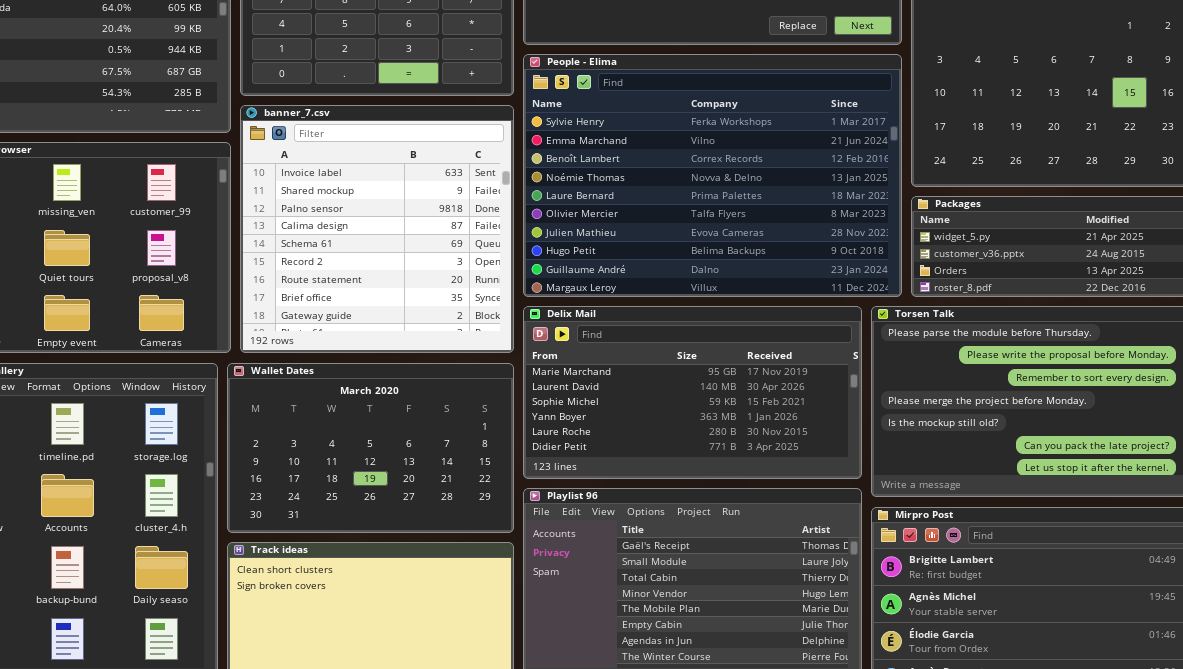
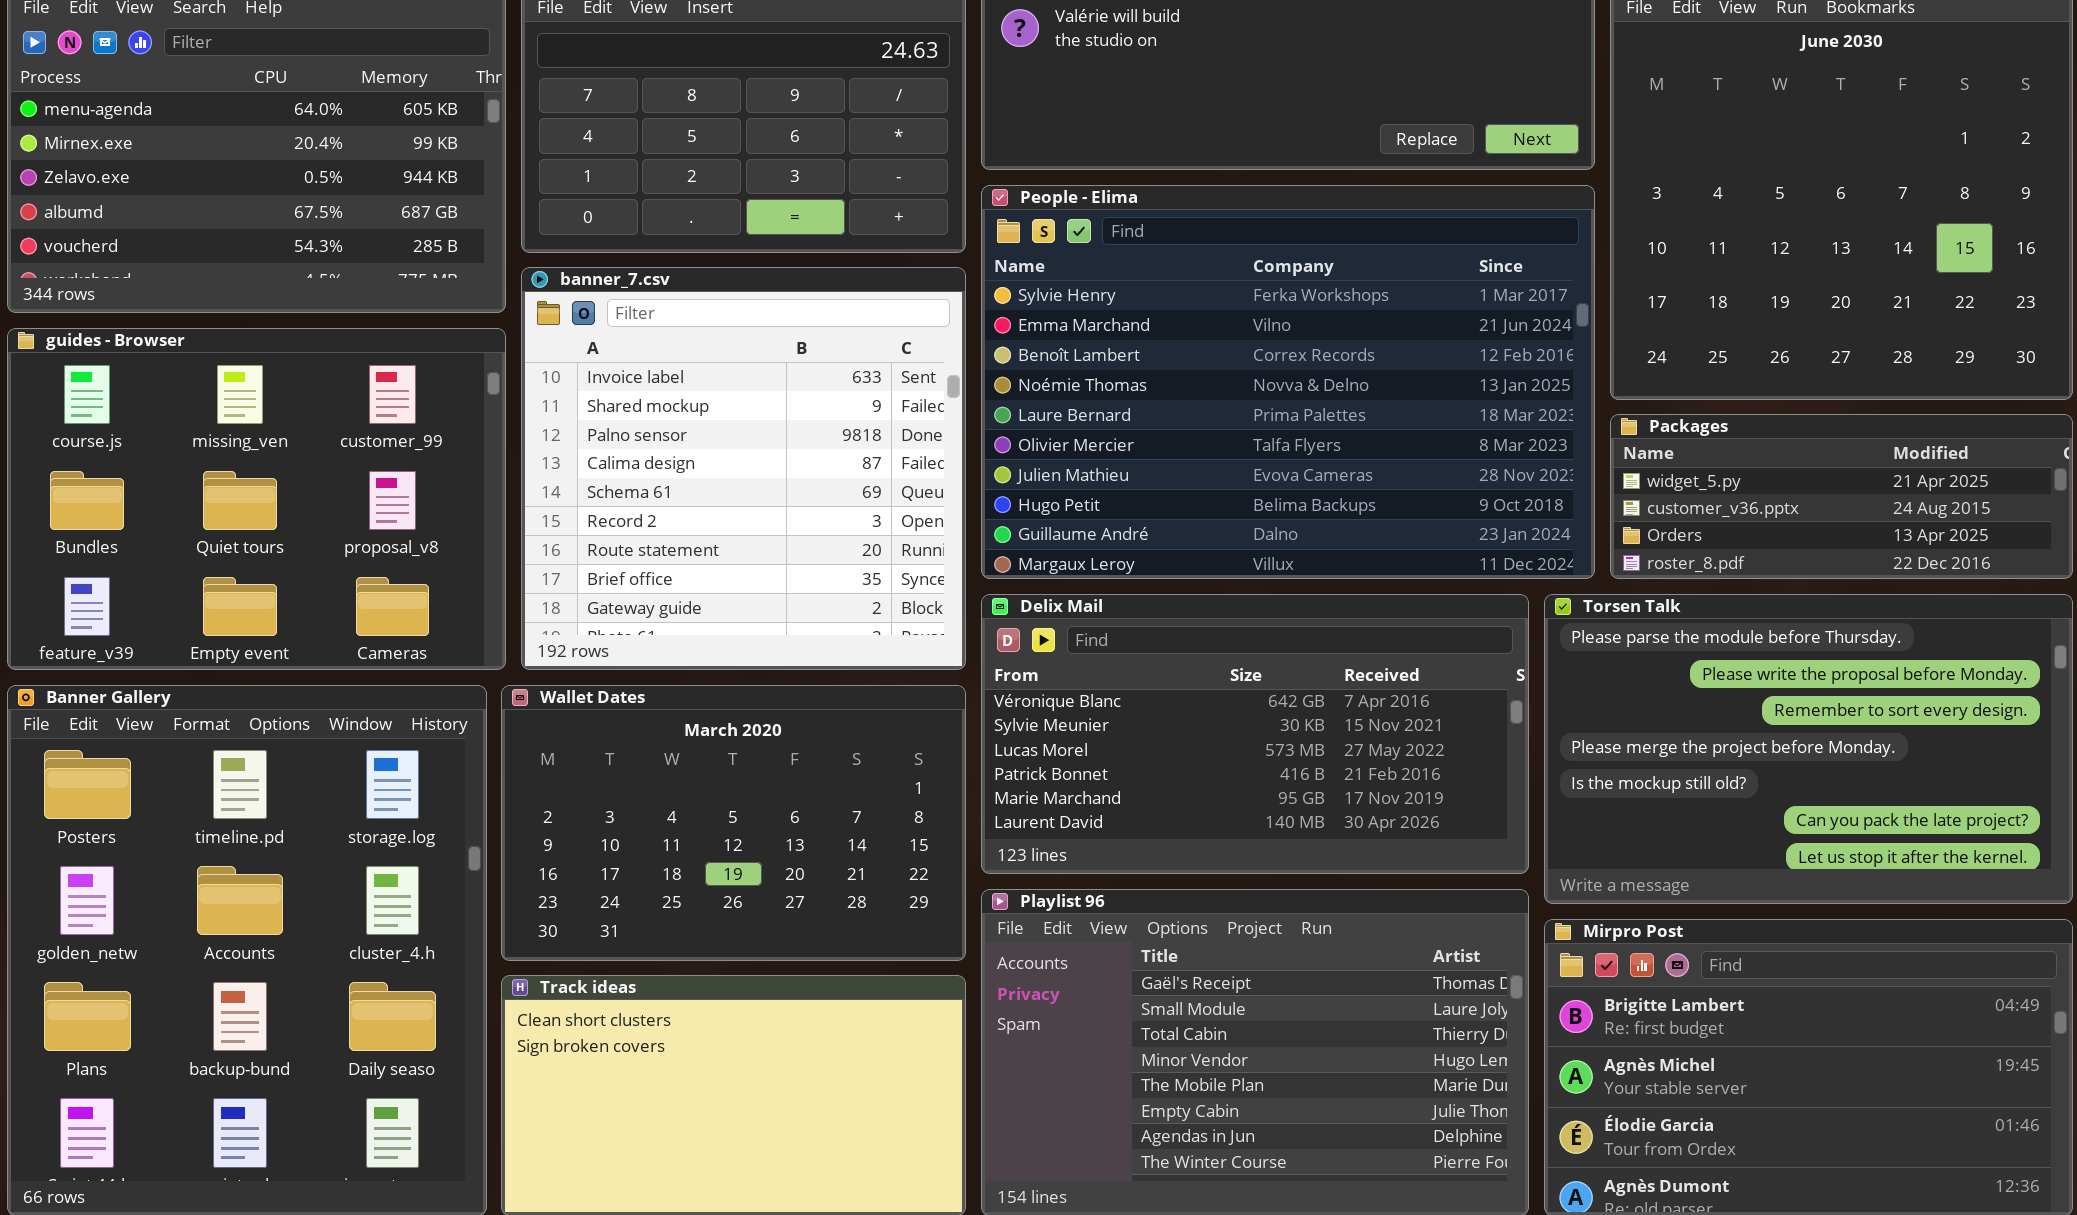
Delix Mail: [523,306,862,479] -> [981,594,1529,874], scrolled up 4 rows

